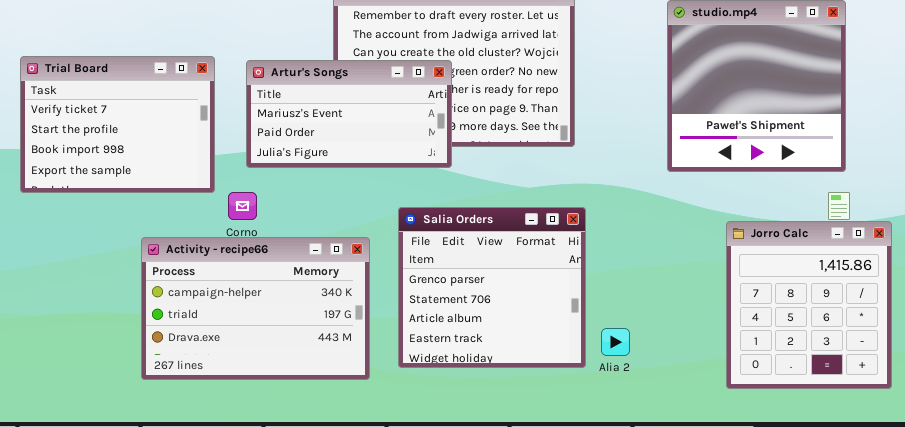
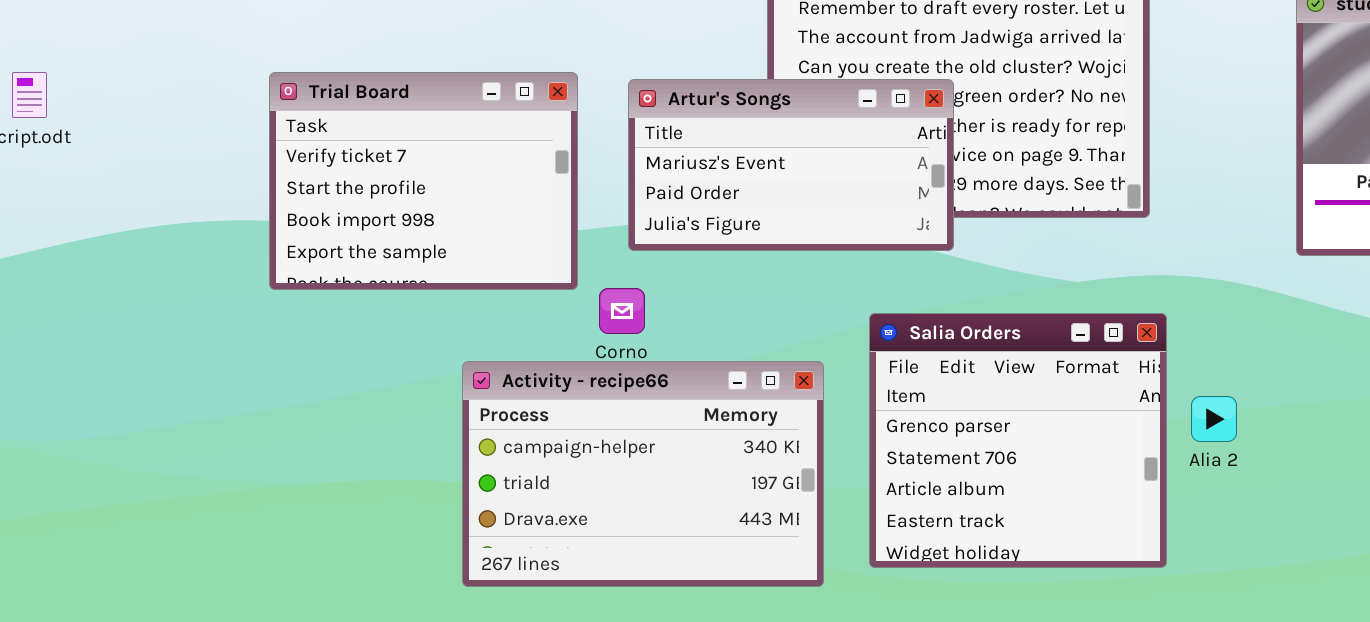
Alia 2: [601,328,630,356] -> [1191,396,1237,442], moved

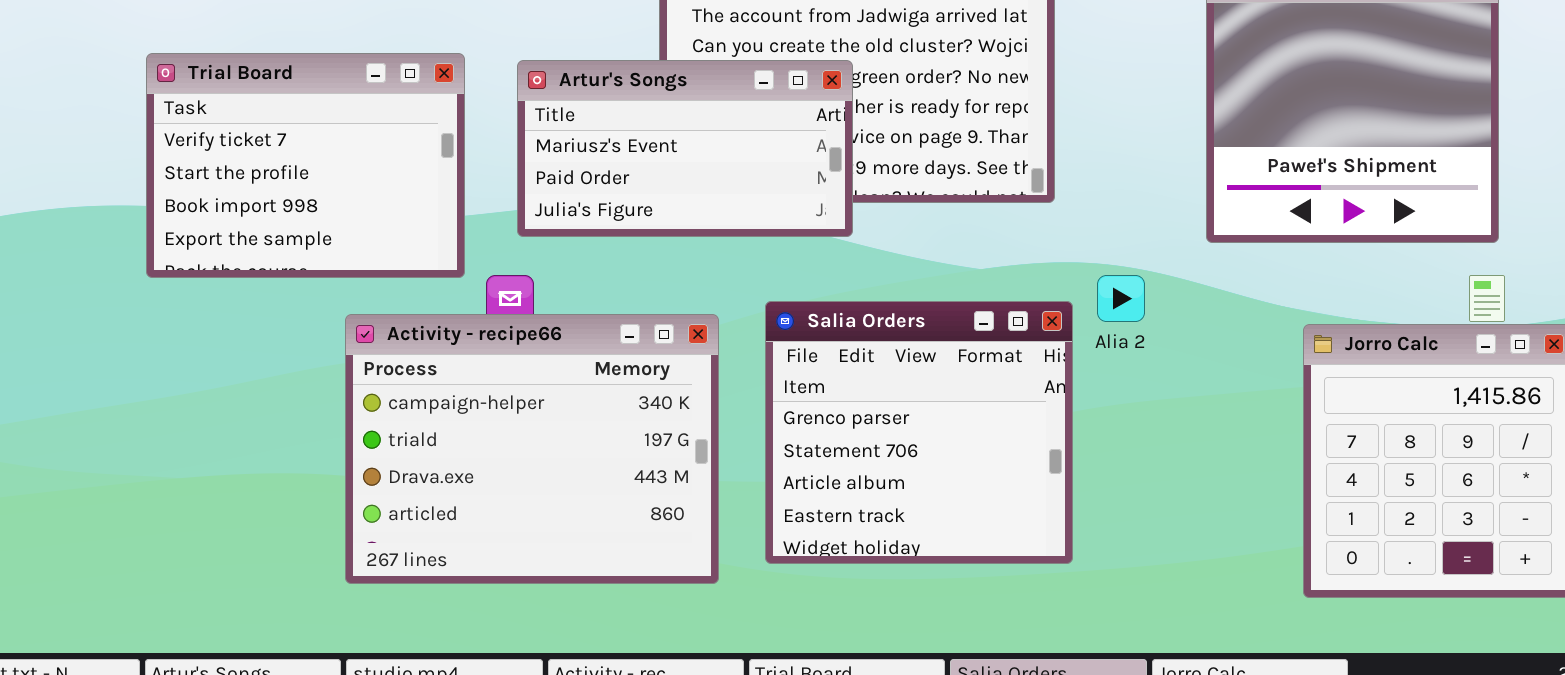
Activity - recipe66: [462,361,824,587] -> [345,314,719,584], resized
Alia 2: [1191,396,1237,442] -> [1097,275,1145,322], moved

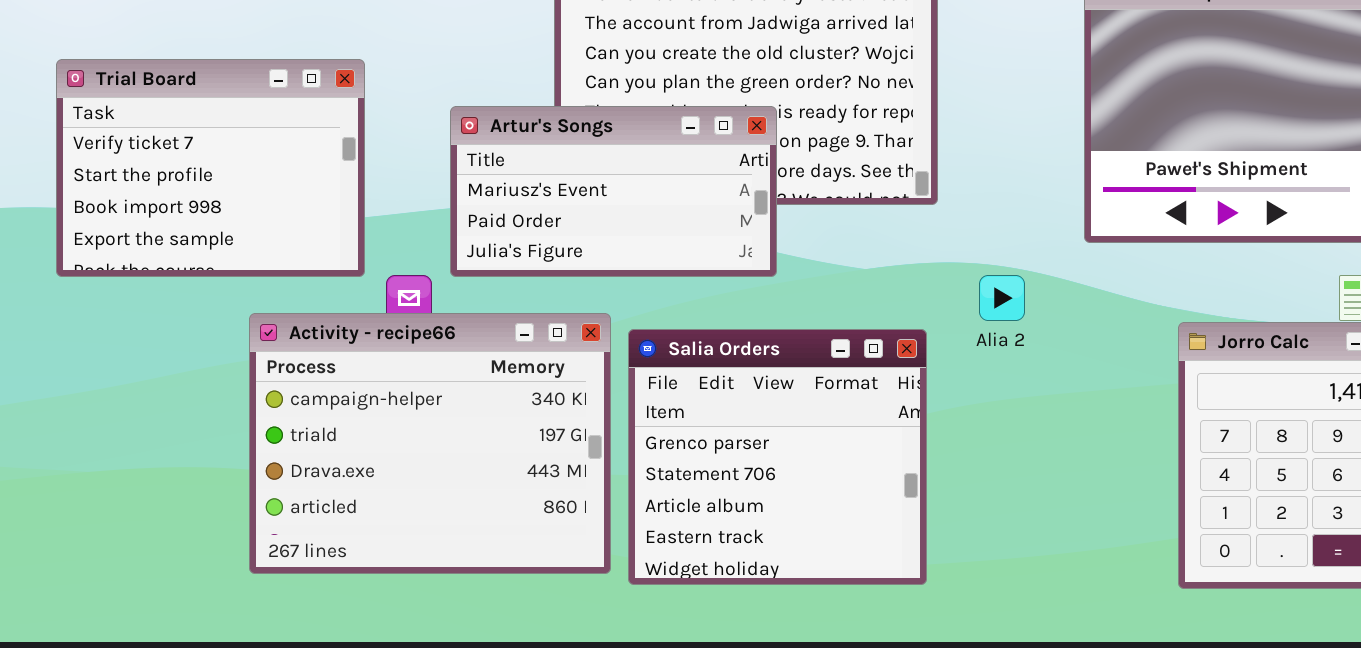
Artur's Songs: [517,60,853,237] -> [450,106,777,277], moved
Salia Orders: [765,301,1073,564] -> [628,329,927,585], moved

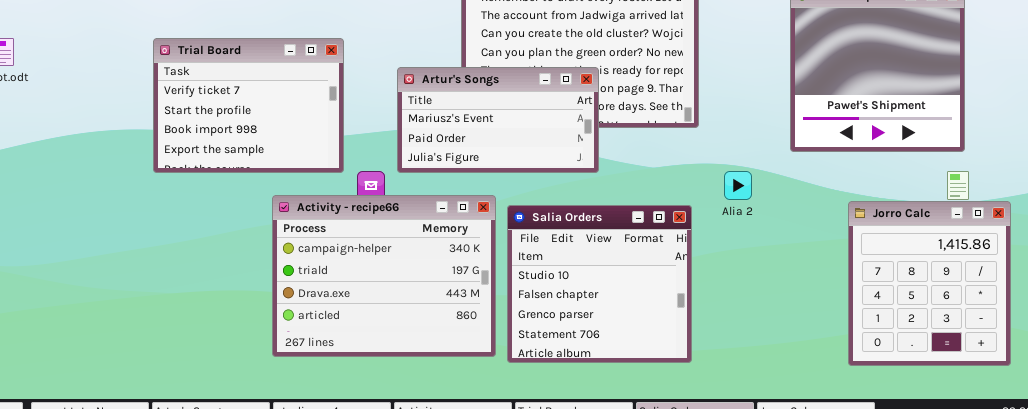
Salia Orders: [628,329,927,585] -> [507,205,692,363], scrolled up 2 rows

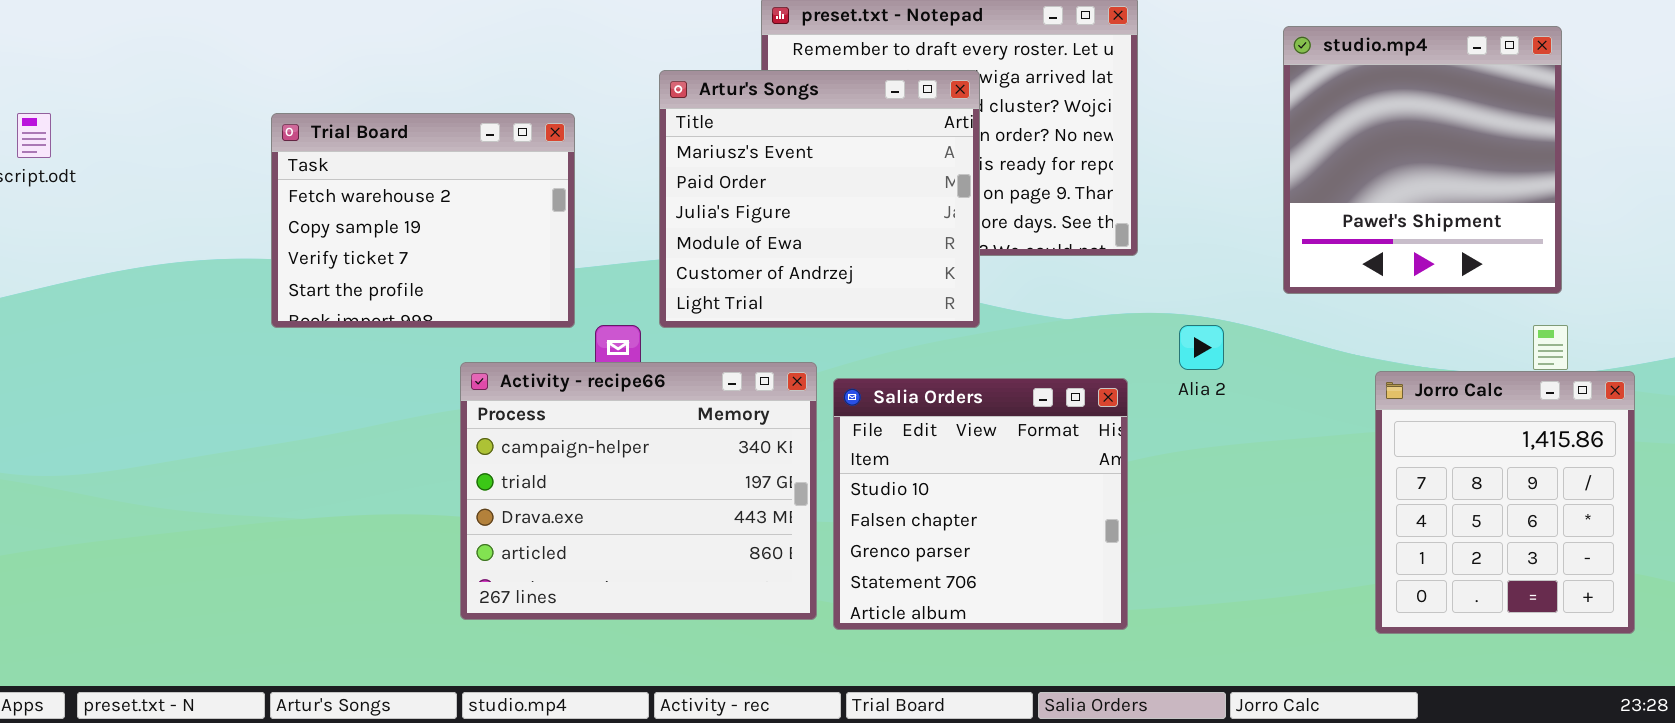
Trial Board: [153,38,344,173] -> [271,113,575,328], scrolled up 2 rows
Artur's Songs: [397,67,599,173] -> [659,70,980,328], resized

